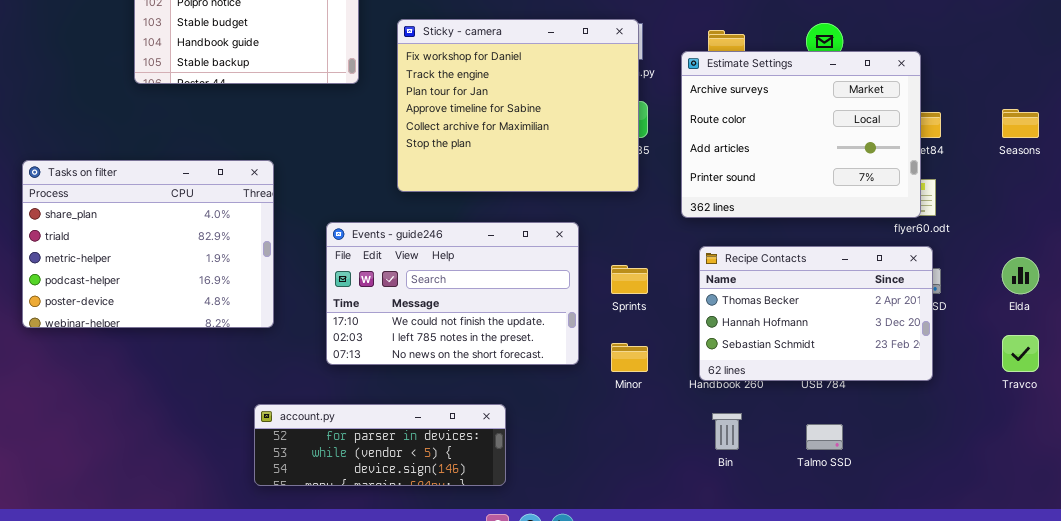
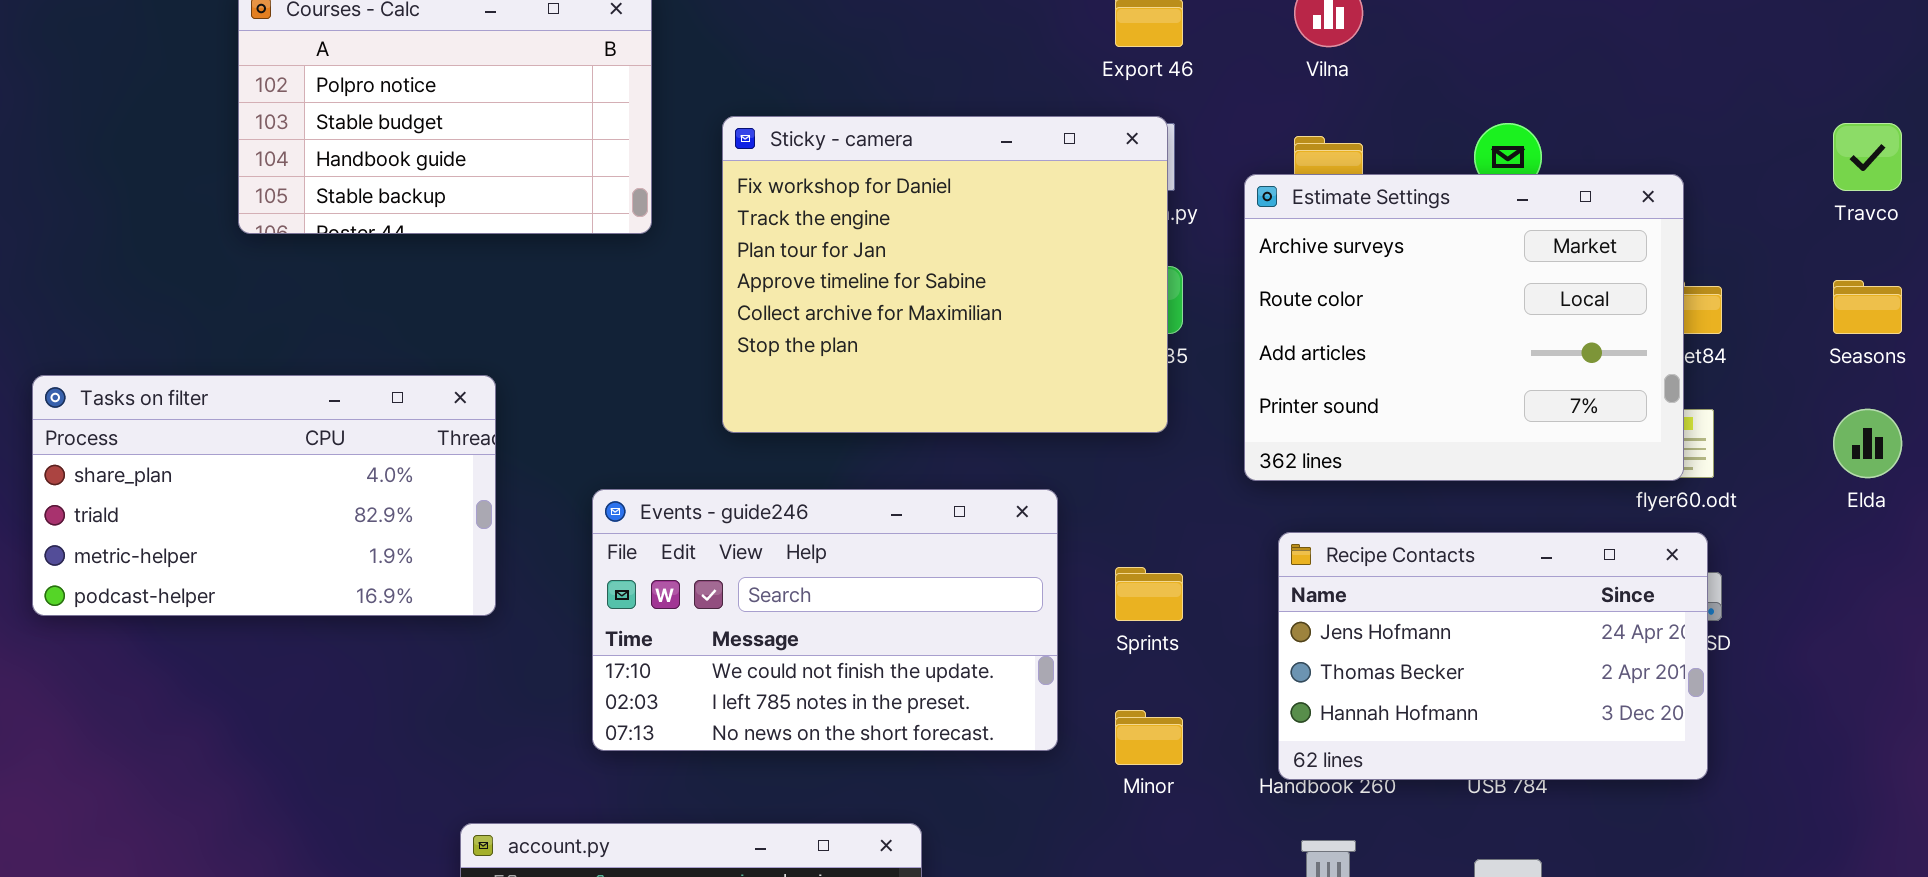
Tasks on filter: [22,160,274,328] -> [32,375,496,616], resized
Recipe Contacts: [699,246,933,381] -> [1278,532,1708,780], scrolled up 1 row
Elda: [1002,257,1039,294] -> [1833,409,1902,478], moved
Travco: [1002,335,1039,372] -> [1833,123,1902,191], moved

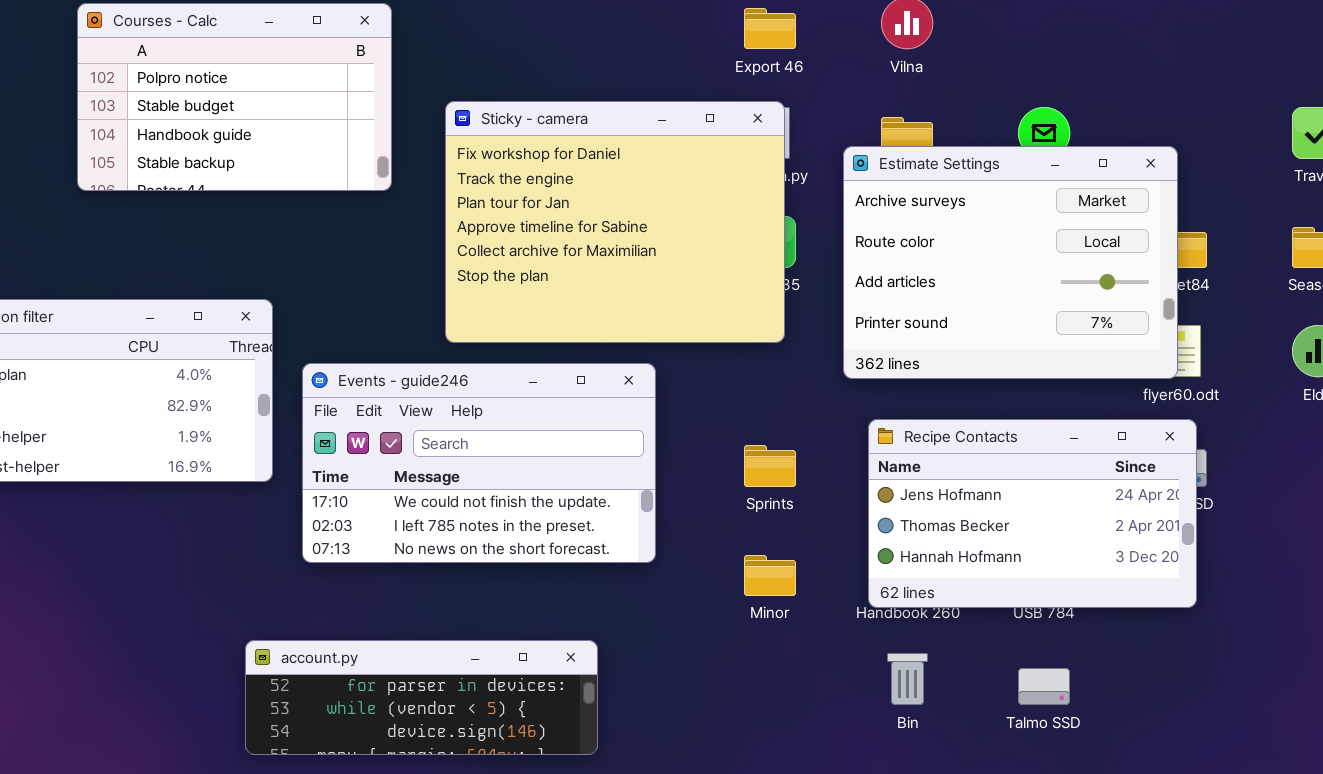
Events - guide246: [592,489,1058,751] -> [302,363,656,563], moved

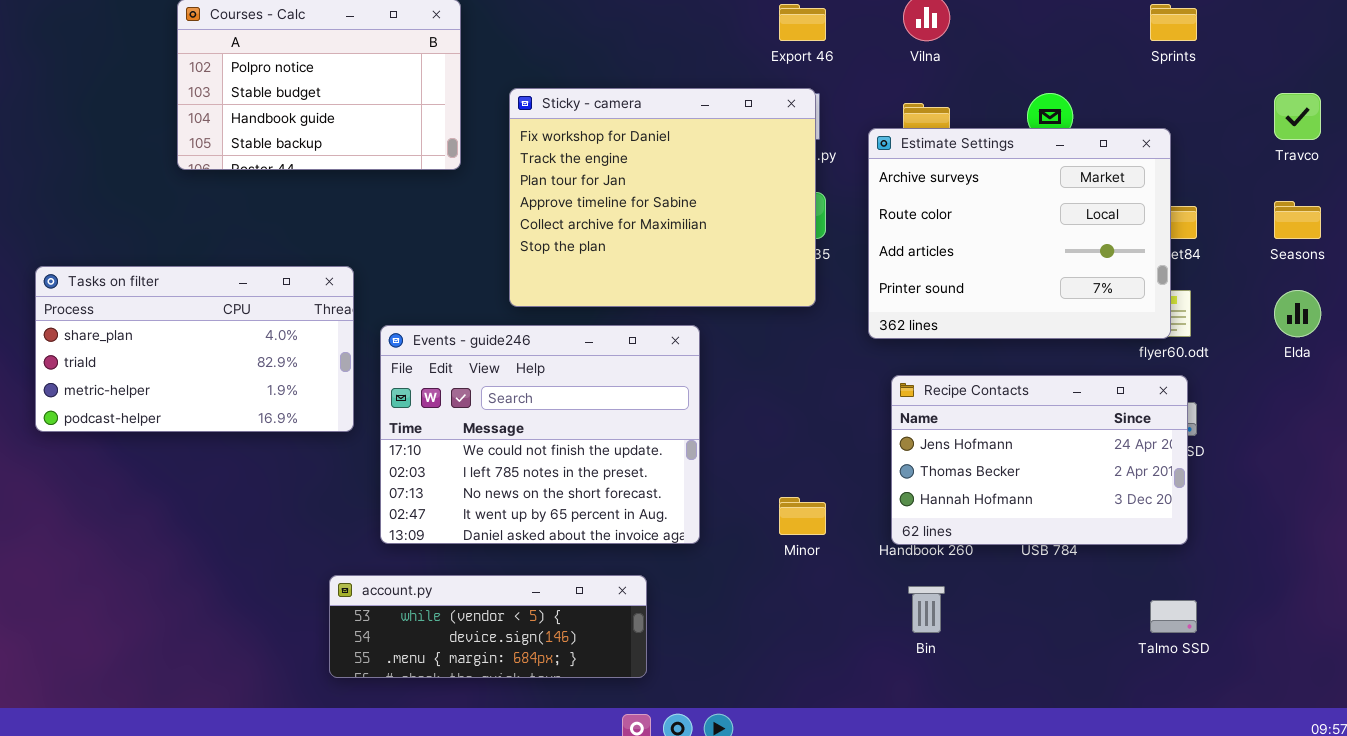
Events - guide246: [302,363,656,563] -> [380,325,700,544], resized
Sprints: [744,445,796,487] -> [1150,4,1197,41], moved
account.py: [245,640,598,755] -> [329,575,647,678], scrolled down 1 row
Talmo SSD: [1018,668,1070,705] -> [1150,600,1197,633], moved

